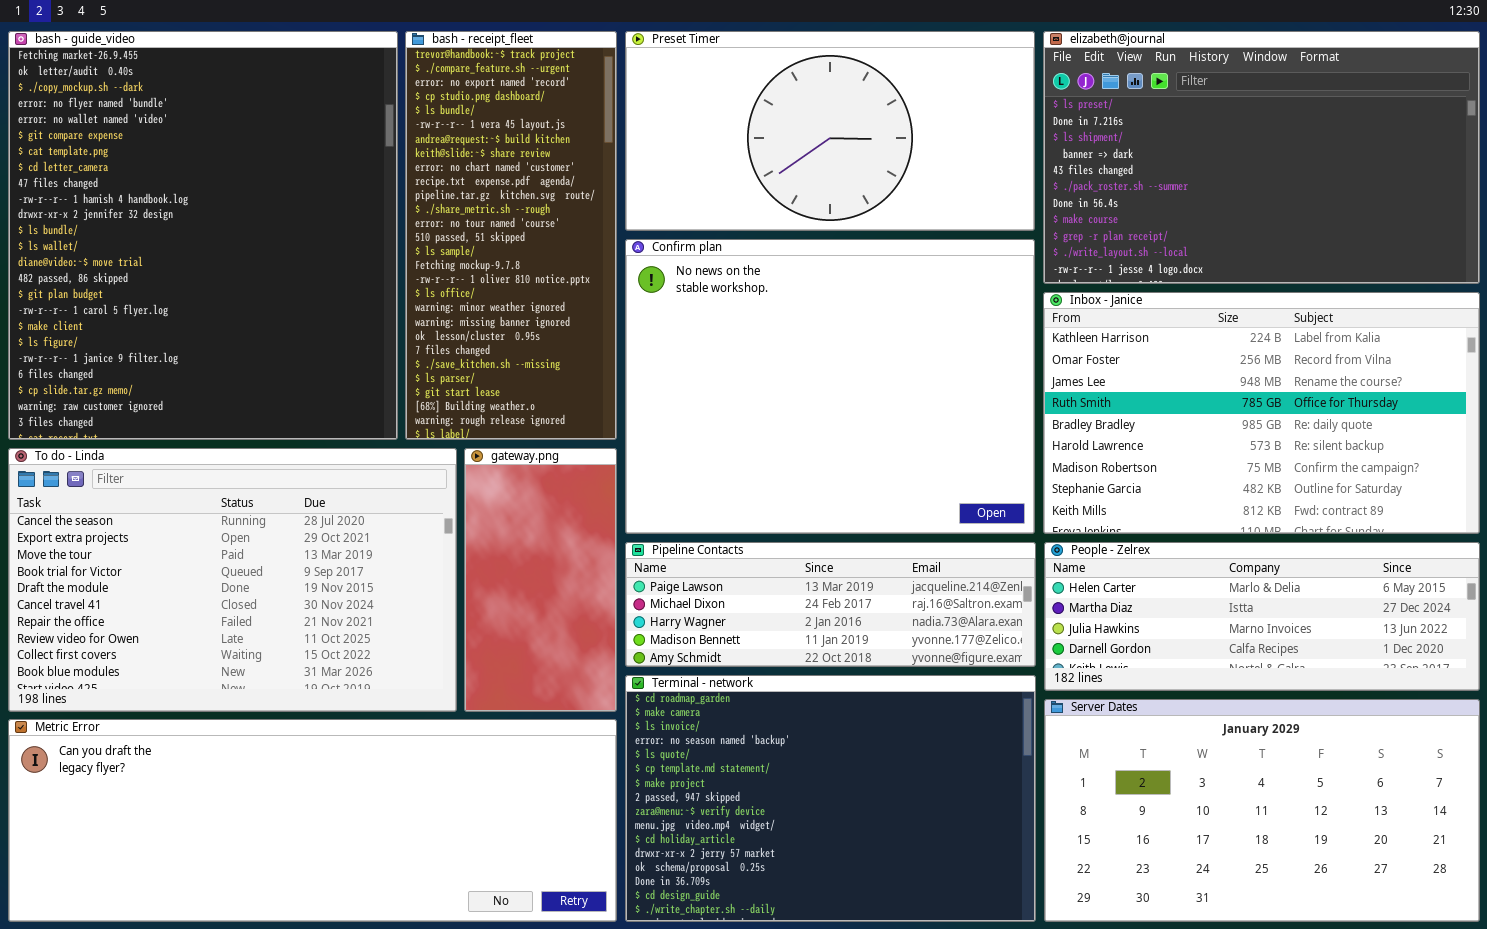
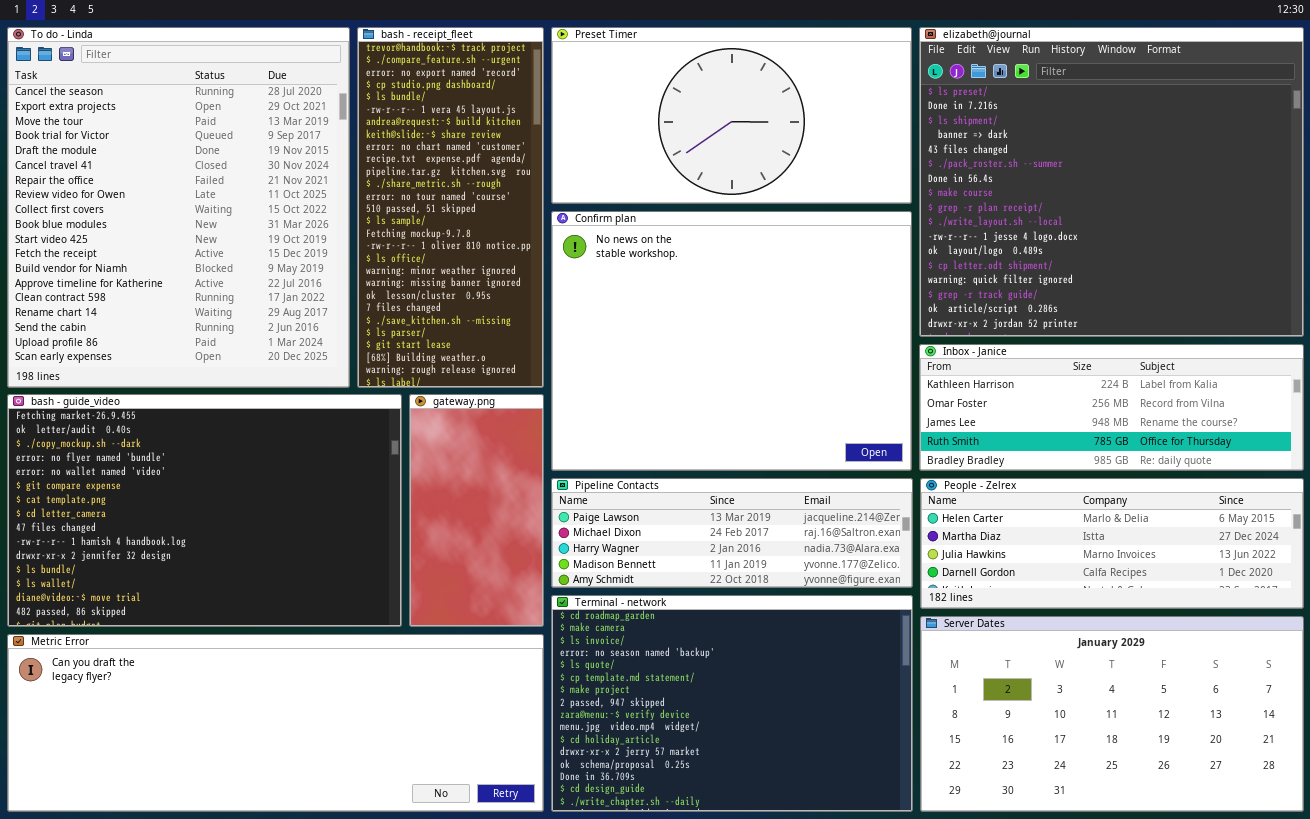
bash - guide_video: [8,31,398,440] -> [7,394,402,627], moved, resized
elizabeth@journal: [1043,31,1480,284] -> [919,27,1304,337], resized
Inbox - Janice: [1043,292,1480,534] -> [919,344,1304,471], resized
To do - Linda: [8,448,457,712] -> [7,27,350,388], moved, resized

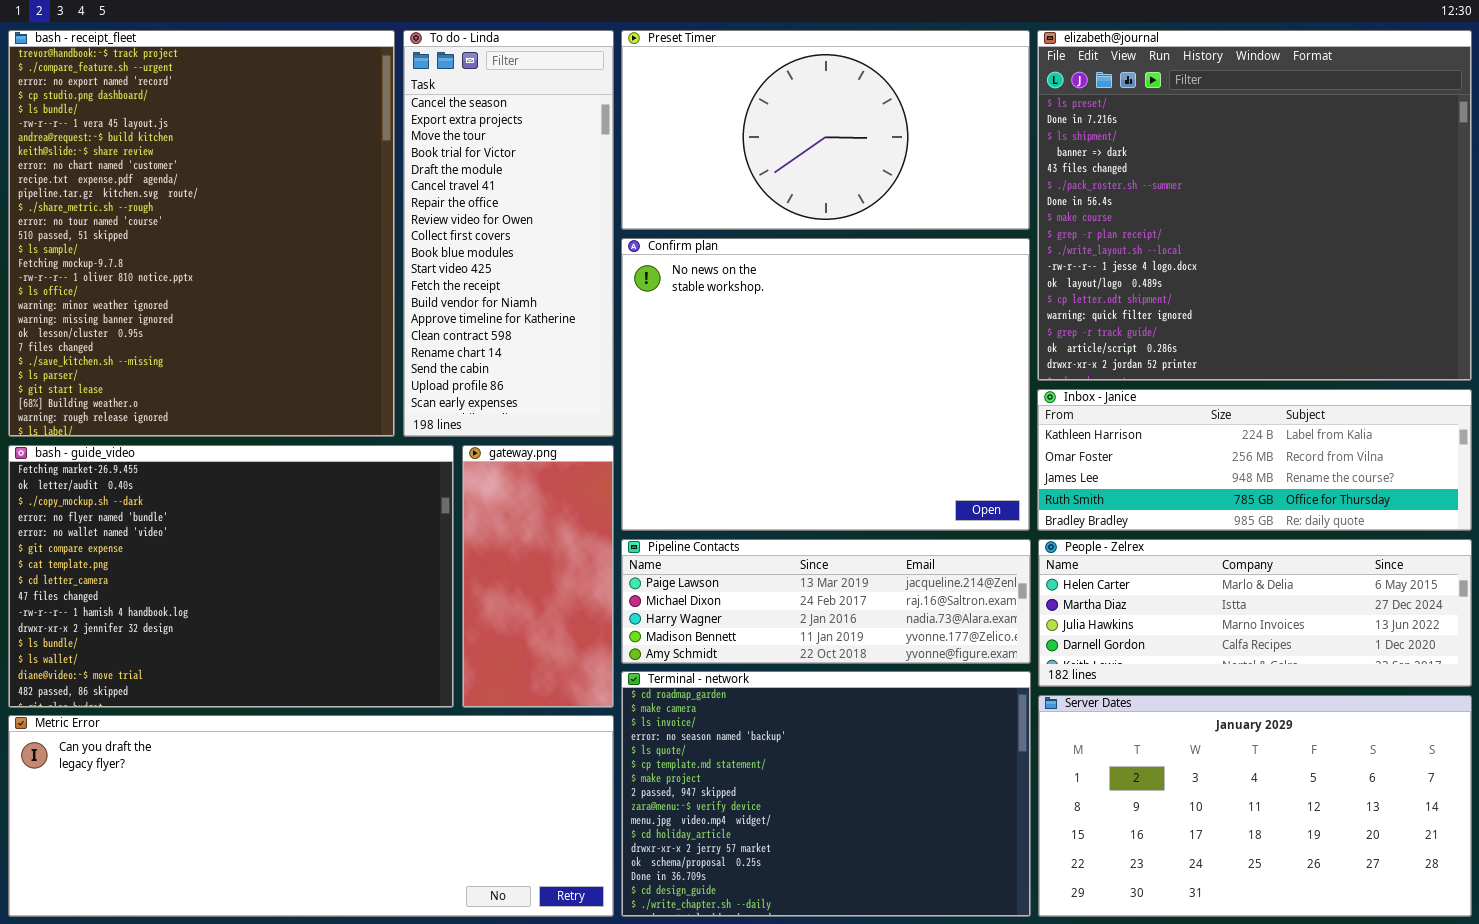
To do - Linda: [7,27,350,388] -> [403,30,614,437], moved, resized
bash - receipt_fleet: [357,27,544,388] -> [8,30,395,437], moved, resized

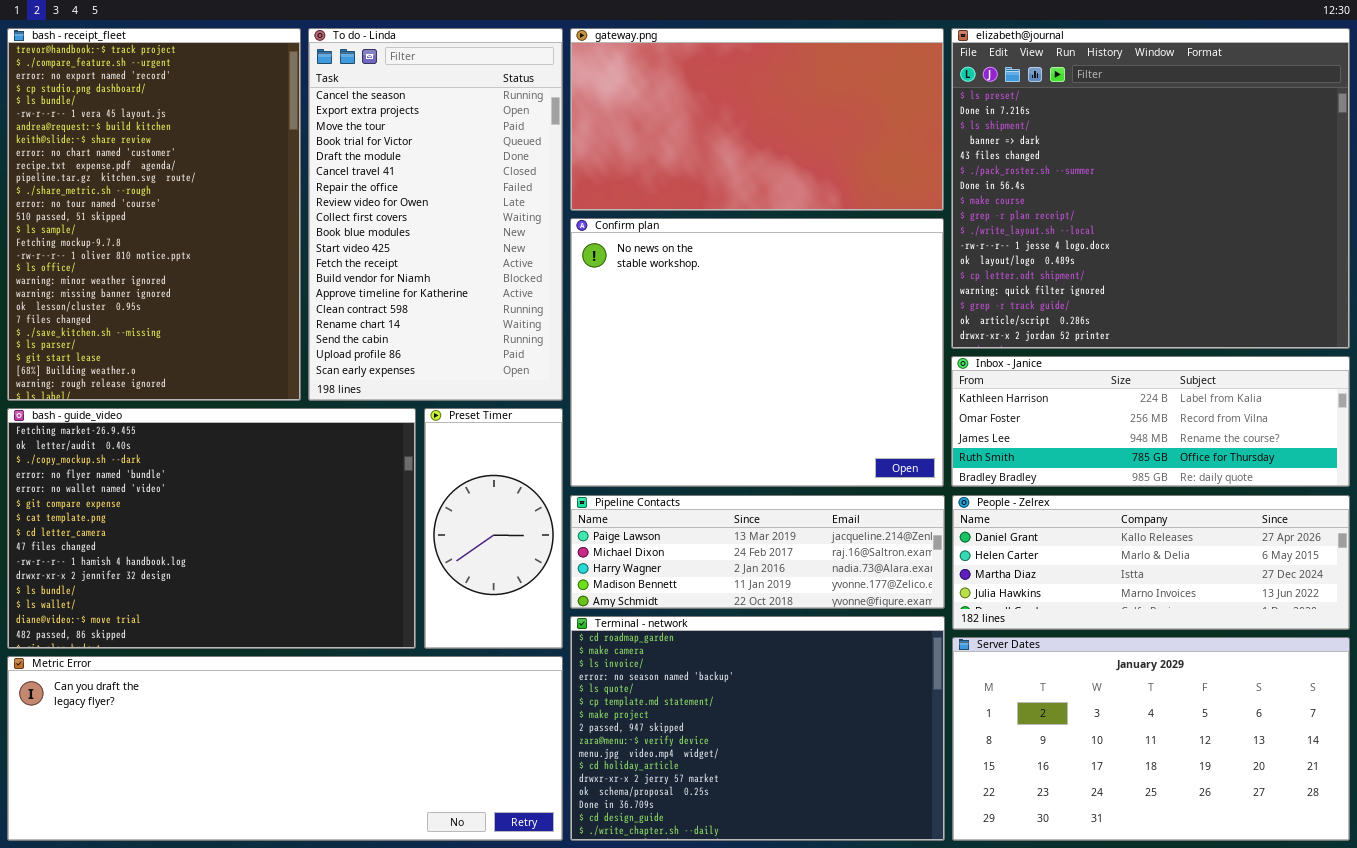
bash - receipt_fleet: [8,30,395,437] -> [7,28,301,401], resized
To do - Linda: [403,30,614,437] -> [308,28,563,401], resized
Preset Timer: [621,30,1030,230] -> [424,408,563,649], moved, resized
gateway.png: [462,445,614,708] -> [570,28,944,211], moved, resized
People - Zelrex: [1038,539,1472,687] -> [952,495,1350,630], scrolled up 1 row

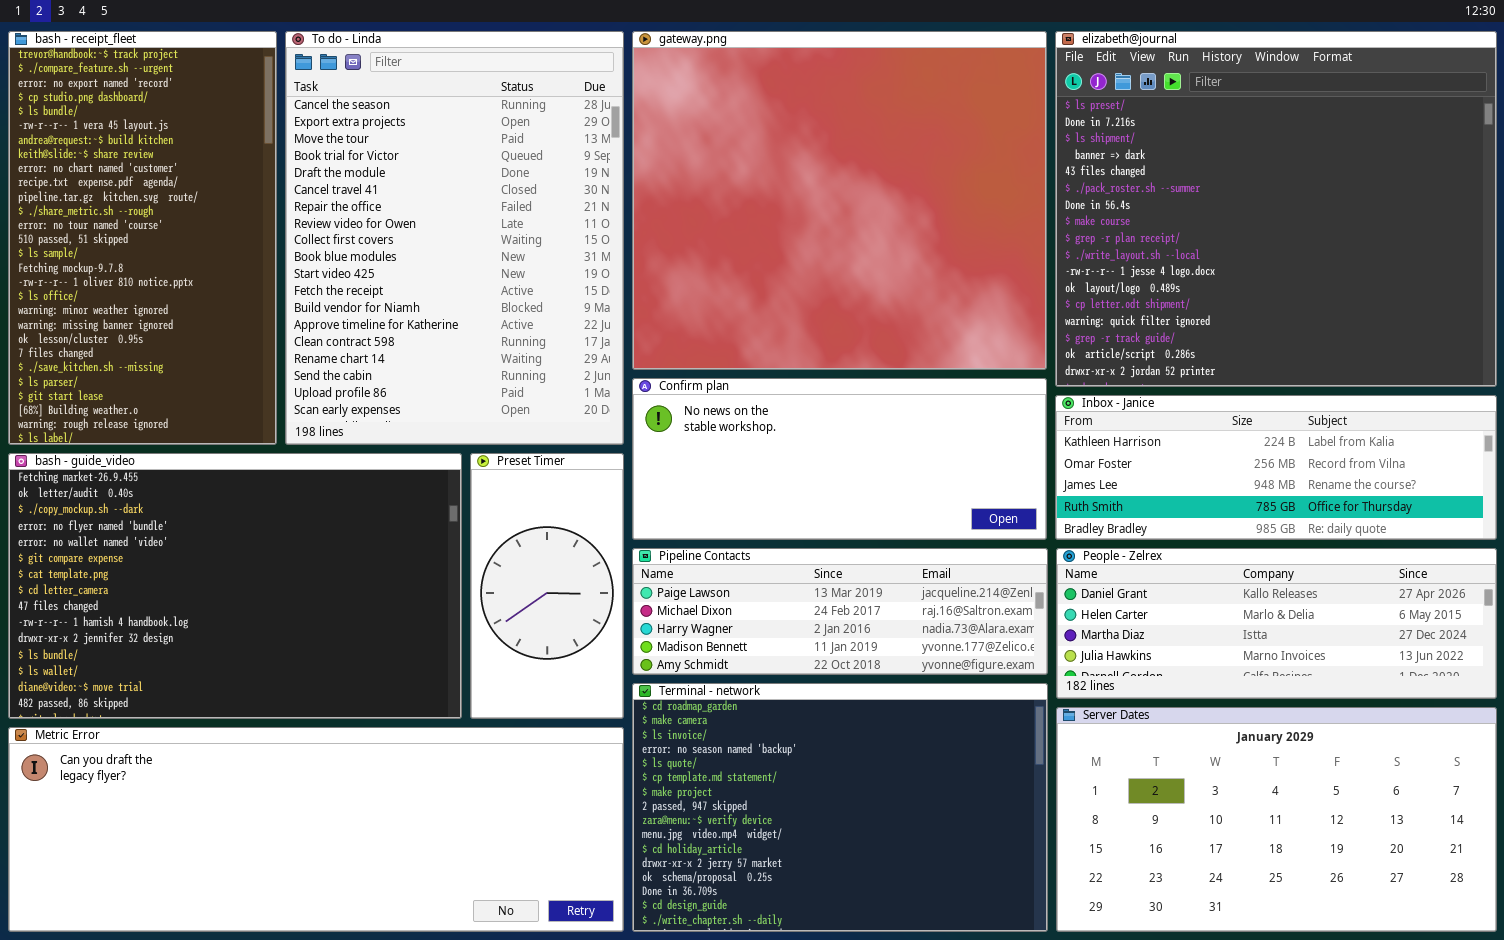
bash - receipt_fleet: [7,28,301,401] -> [8,31,277,445], resized
To do - Linda: [308,28,563,401] -> [285,31,624,445], resized
gateway.png: [570,28,944,211] -> [632,31,1047,370], resized
Confirm plan: [570,218,944,487] -> [632,378,1047,540], resized

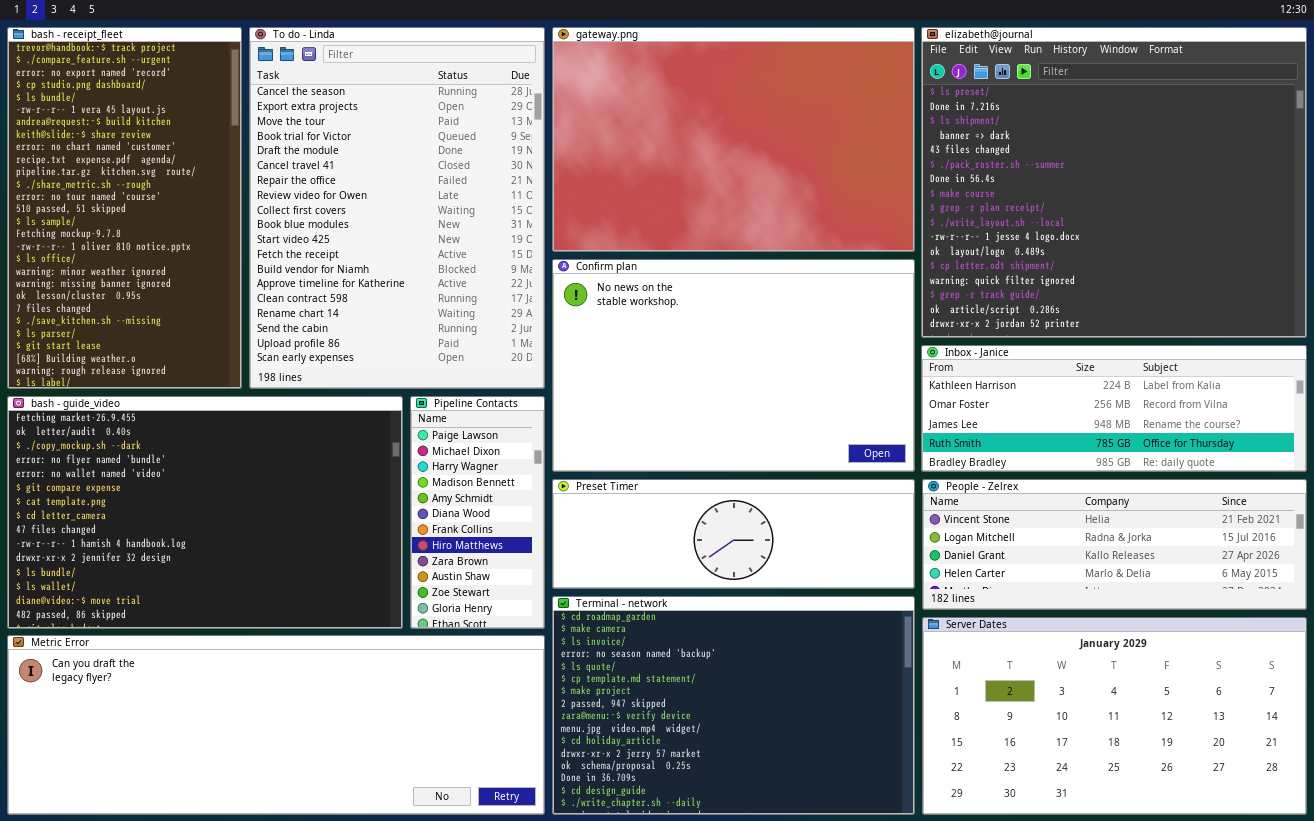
gateway.png: [632,31,1047,370] -> [552,27,915,252], resized
Confirm plan: [632,378,1047,540] -> [552,259,915,472], resized
Preset Timer: [470,453,624,719] -> [552,479,915,589], moved, resized
Pipeline Contacts: [632,548,1048,675] -> [410,396,545,629], moved, resized
People - Zelrex: [1056,548,1497,699] -> [922,479,1307,610], scrolled up 2 rows

